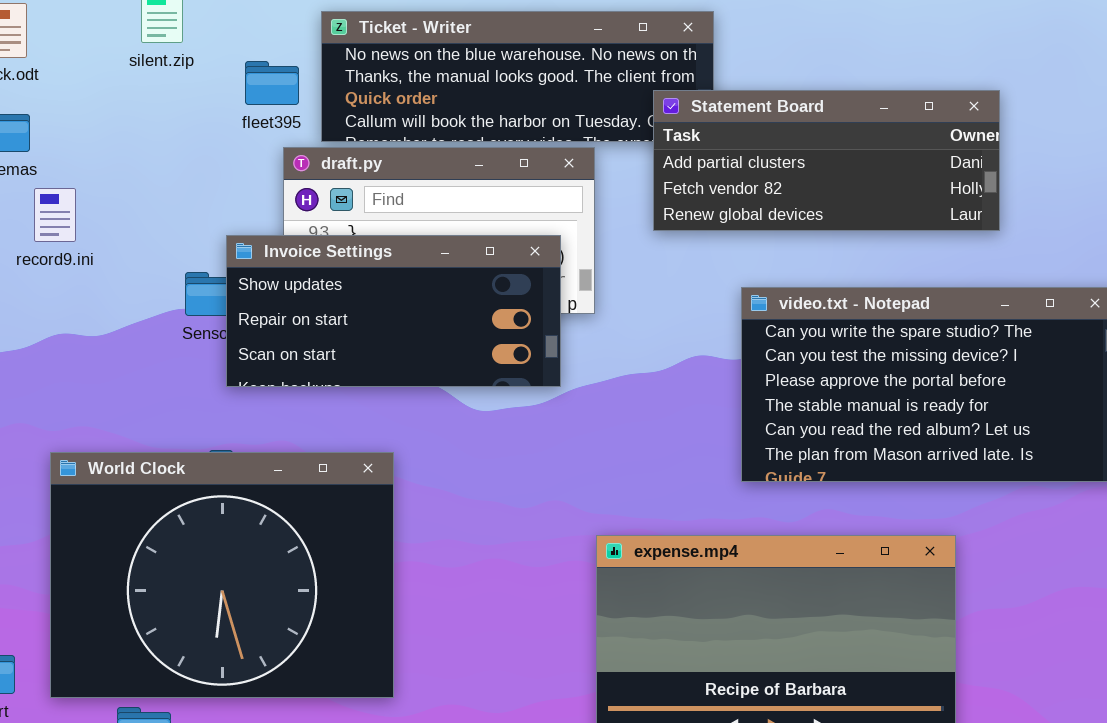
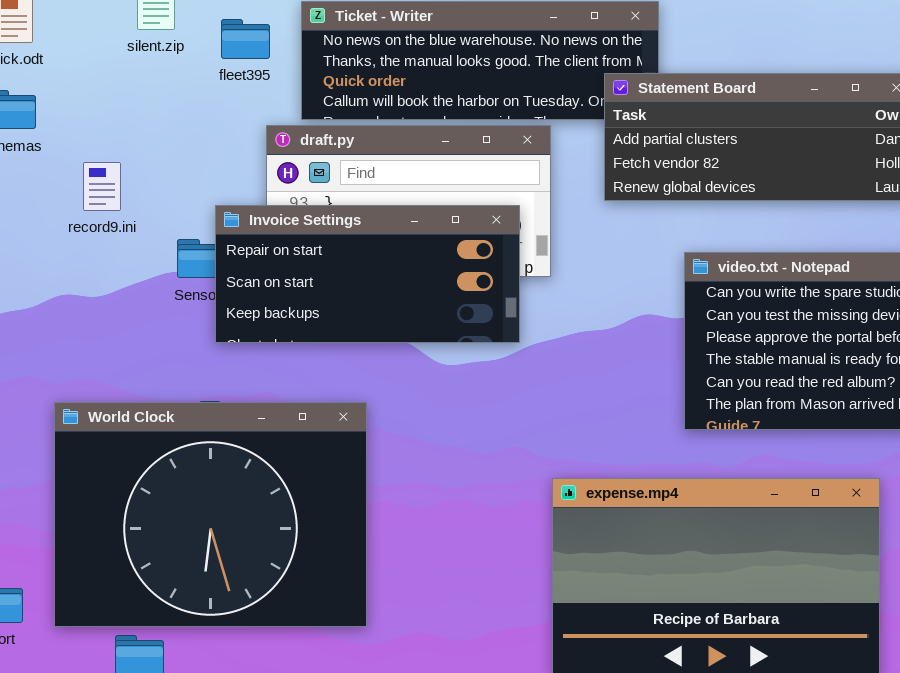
fleet395: [245,61,299,105] -> [221,19,270,59], moved
record9.ini: [34,188,76,242] -> [83,162,121,211], moved
Invoice Settings: [226,235,561,387] -> [215,205,520,343], scrolled down 1 row

